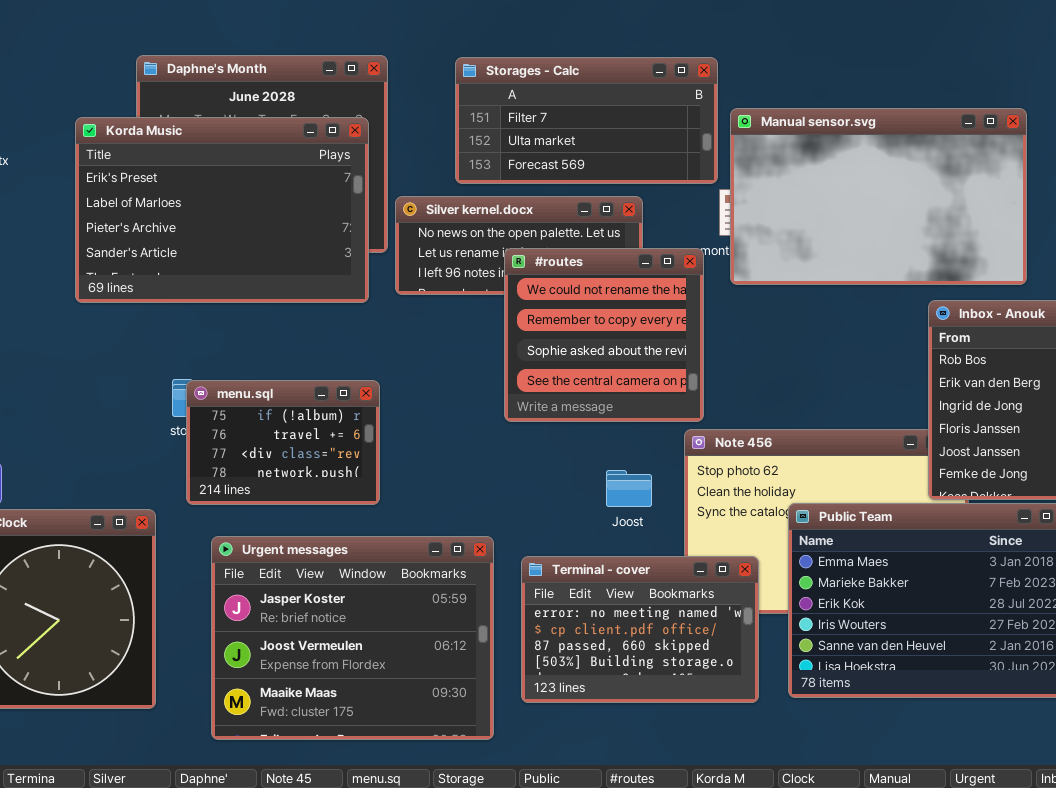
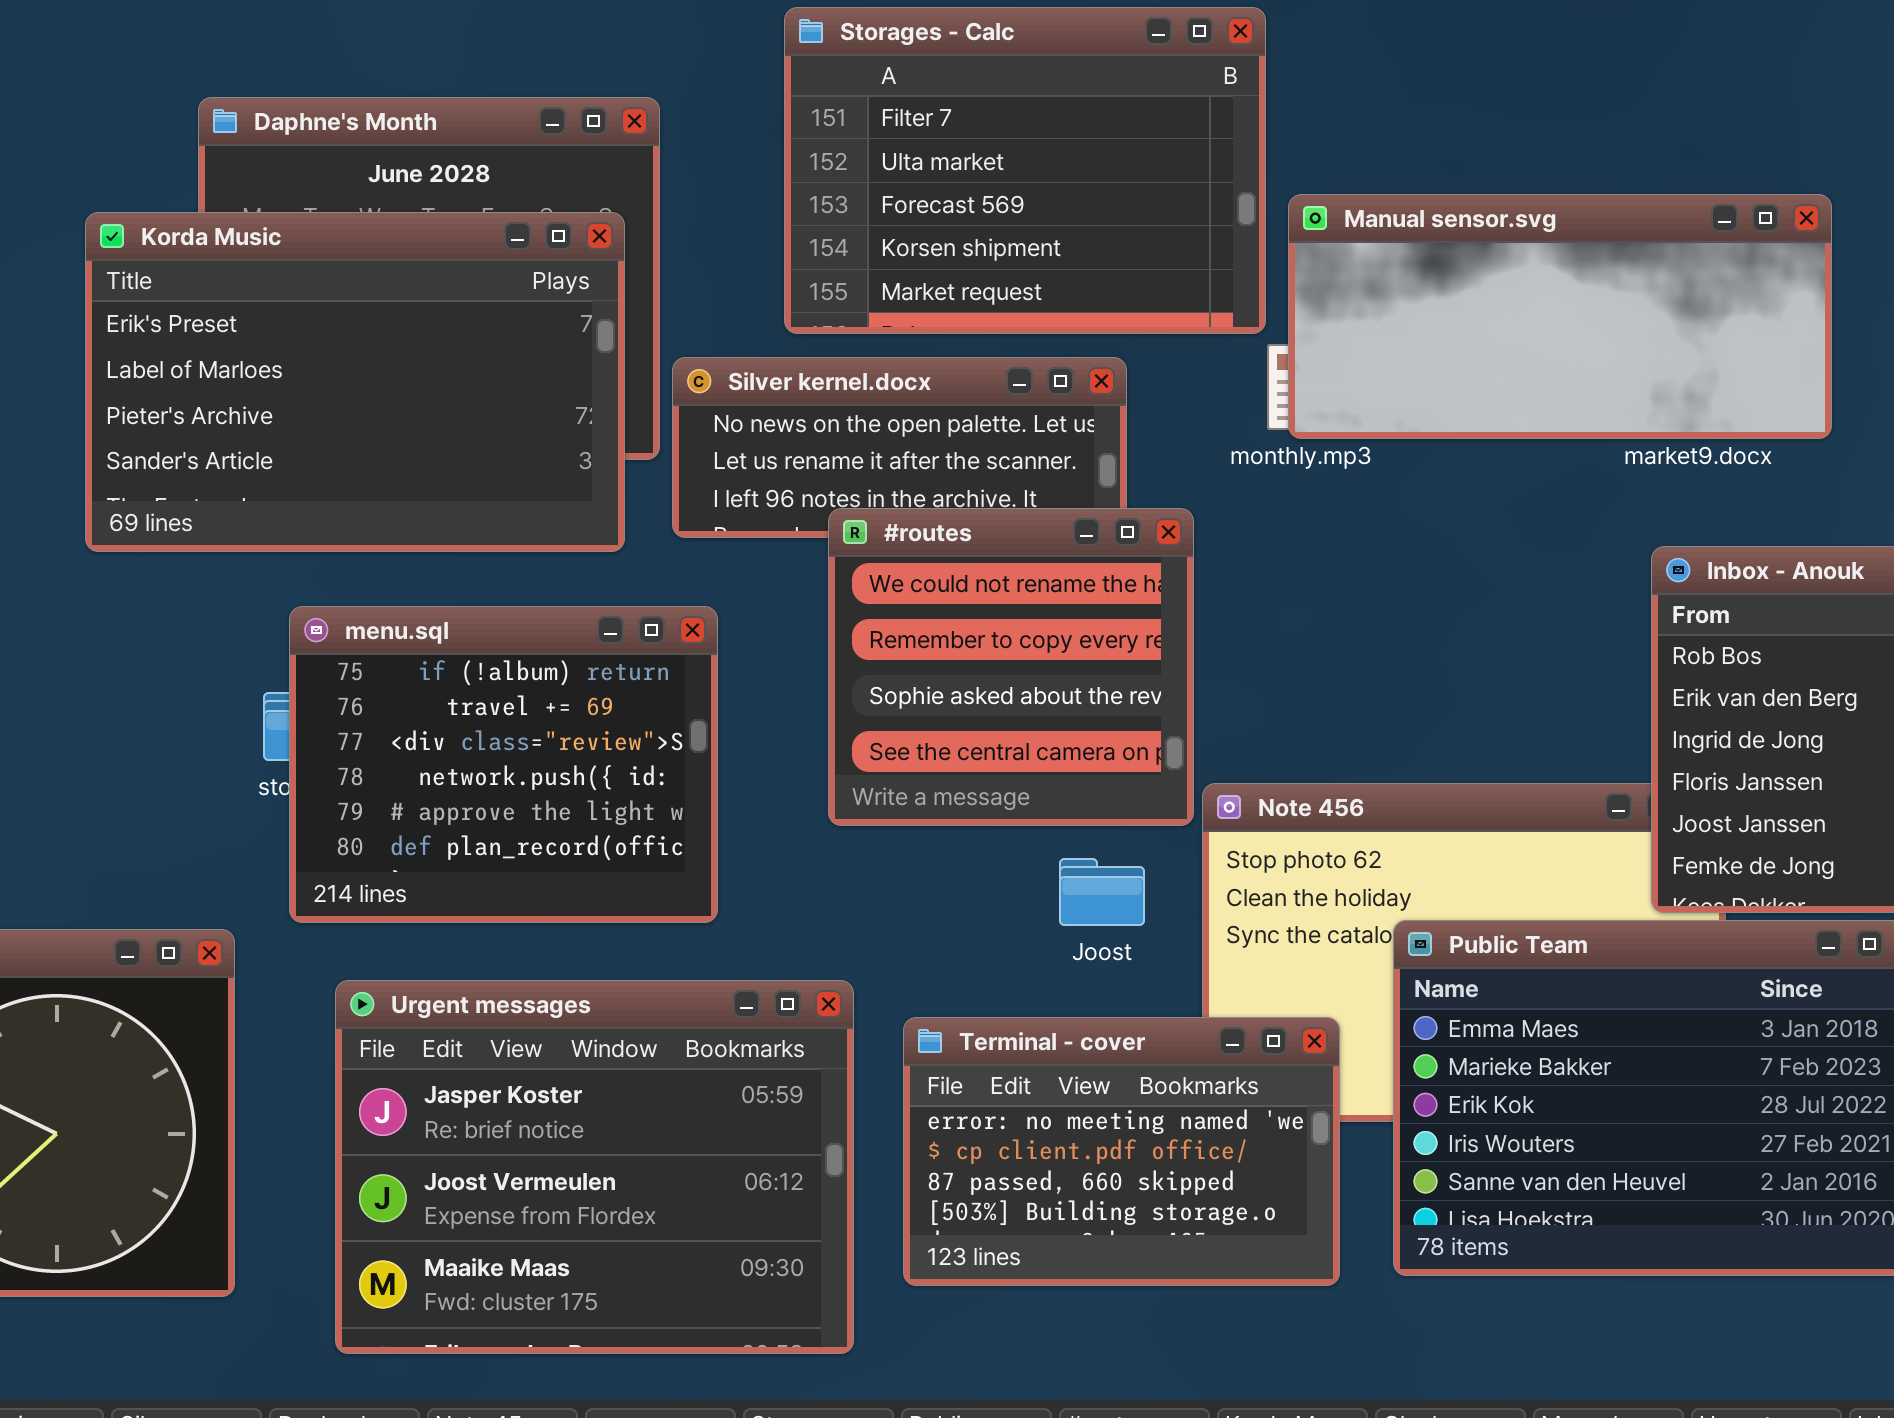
Storages - Calc: [455,57,718,184] -> [784,7,1266,334], resized
Manual sensor.svg: [730,108,1027,285] -> [1288,194,1832,439], resized
#routes: [504,248,704,422] -> [828,508,1194,826], moved
menu.sql: [186,380,380,505] -> [289,606,718,923], resized

